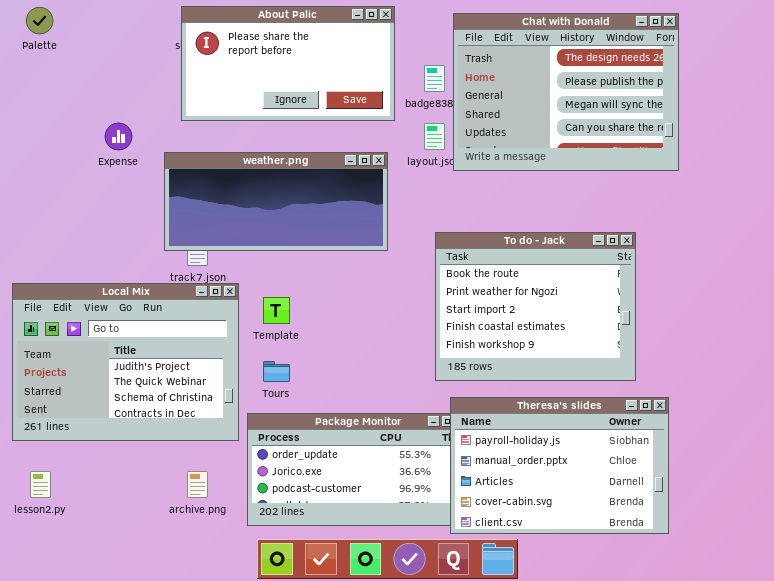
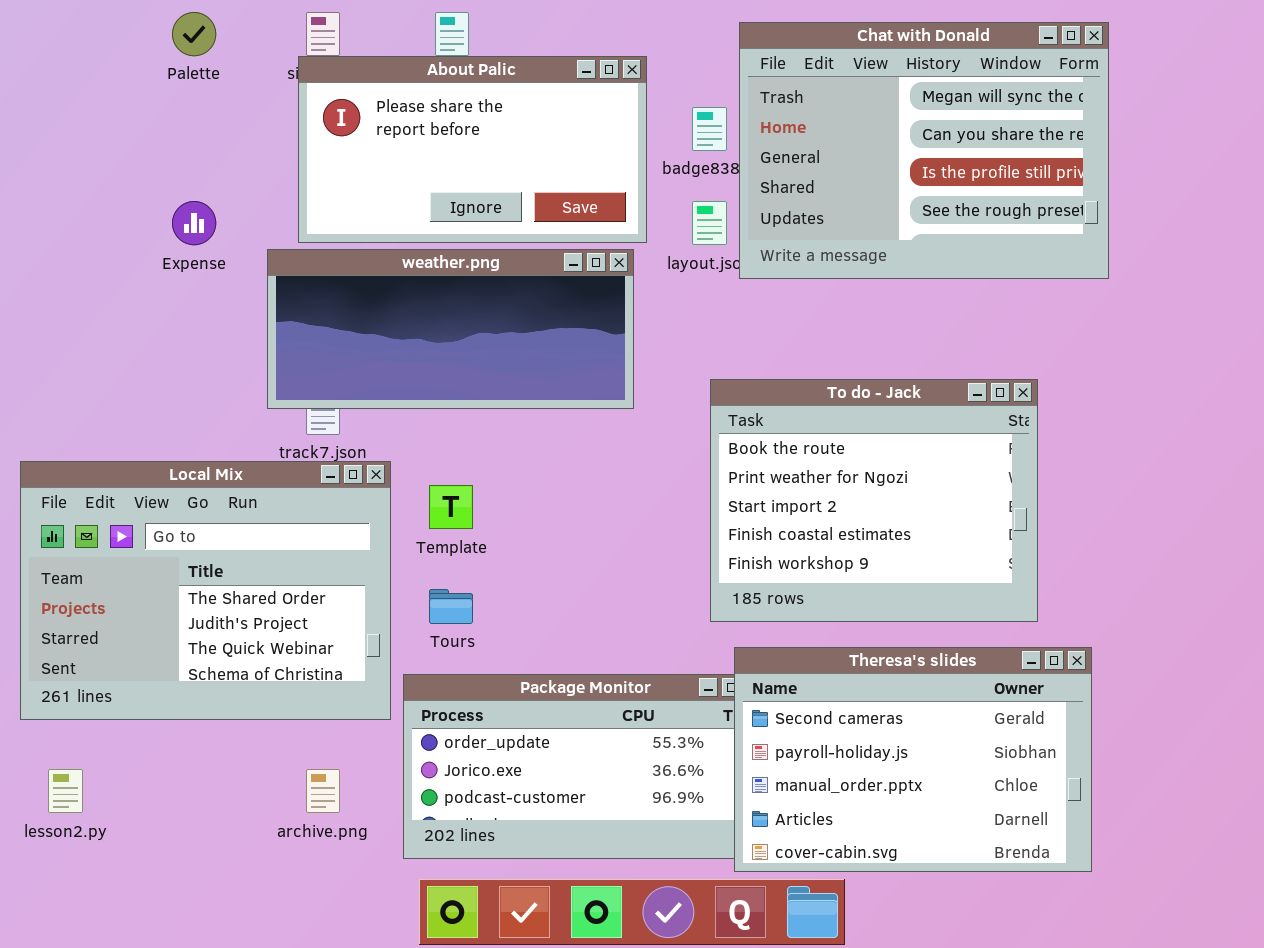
About Palic: [181,6,395,121] -> [298,56,647,243], moved
Palette: [26,7,53,34] -> [172,12,216,56], moved
Chat with Donald: [453,13,679,171] -> [739,22,1109,279], scrolled down 2 rows
Local Mix: [12,283,239,441] -> [20,461,391,720], scrolled up 1 row
Theresa's slides: [450,397,669,534] -> [734,647,1092,872], scrolled up 1 row

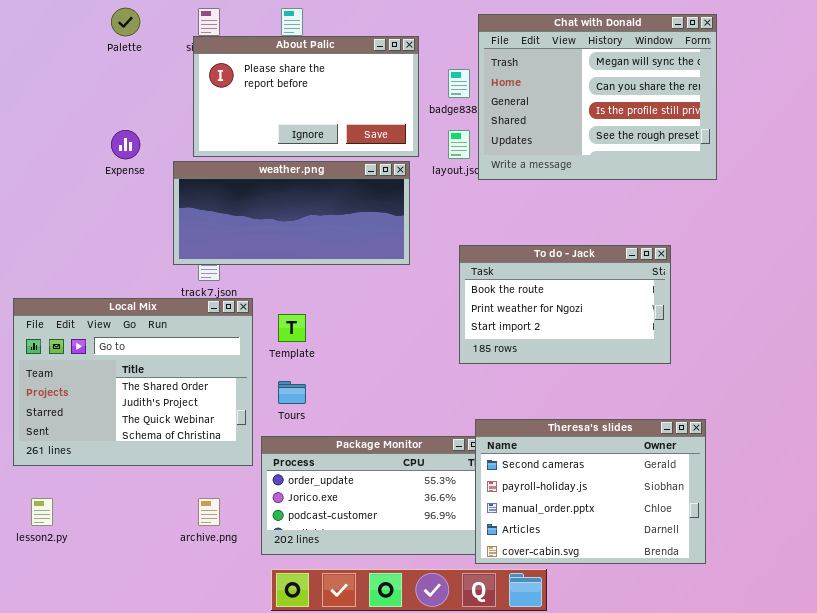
To do - Jack: [710,379,1038,622] -> [459,245,671,364], resized

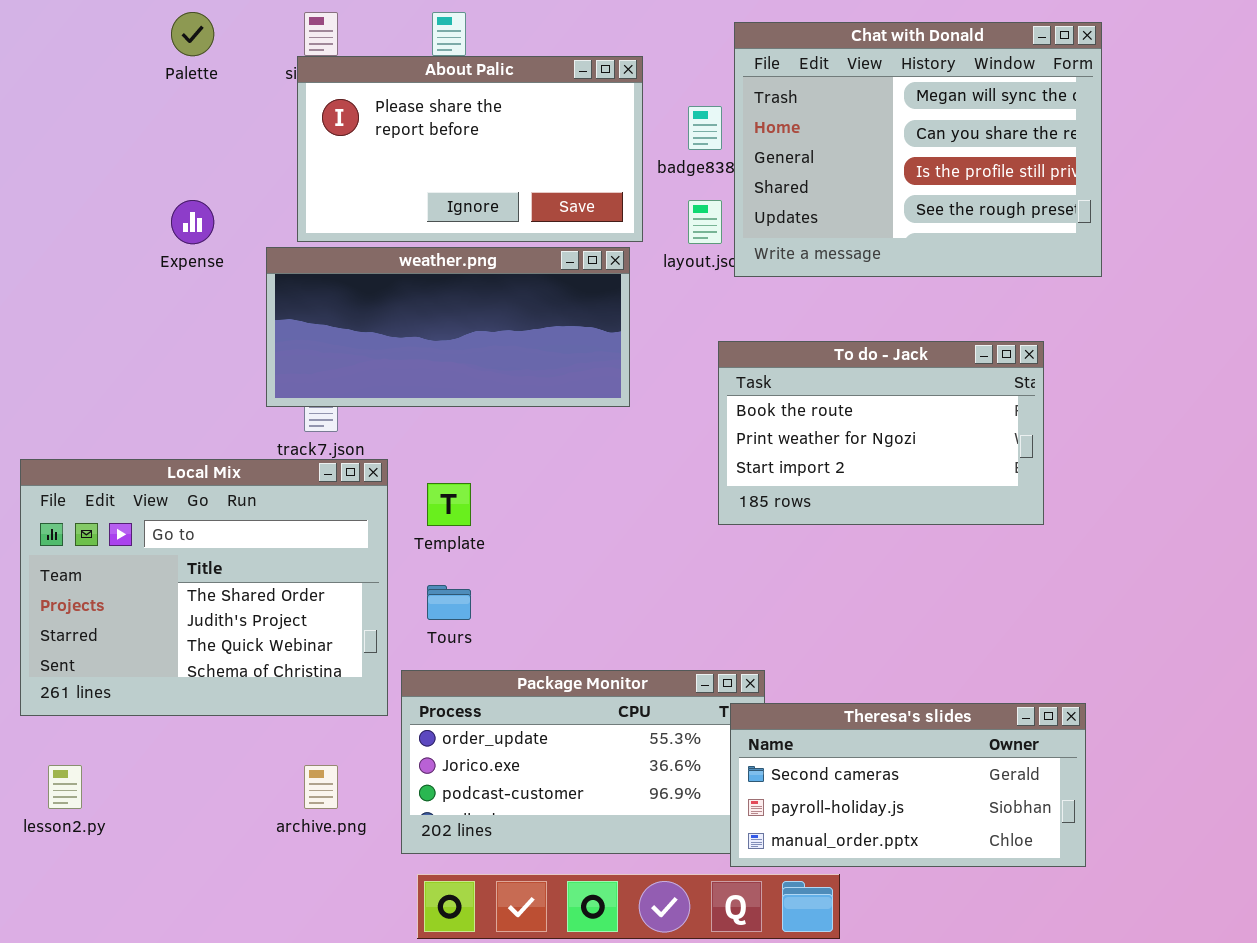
To do - Jack: [459,245,671,364] -> [718,341,1044,525], moved
Theresa's slides: [475,419,706,564] -> [730,703,1086,867], resized

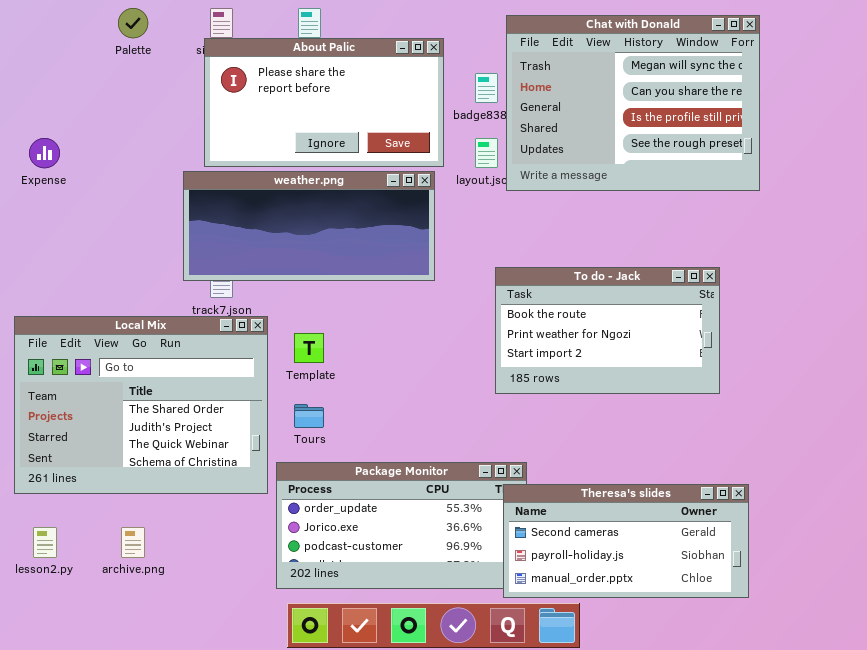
Expense: [171,200,214,244] -> [29,138,60,168], moved
To do - Jack: [718,341,1044,525] -> [495,267,720,394], moved
archive.png: [304,765,338,809] -> [121,527,145,558], moved

